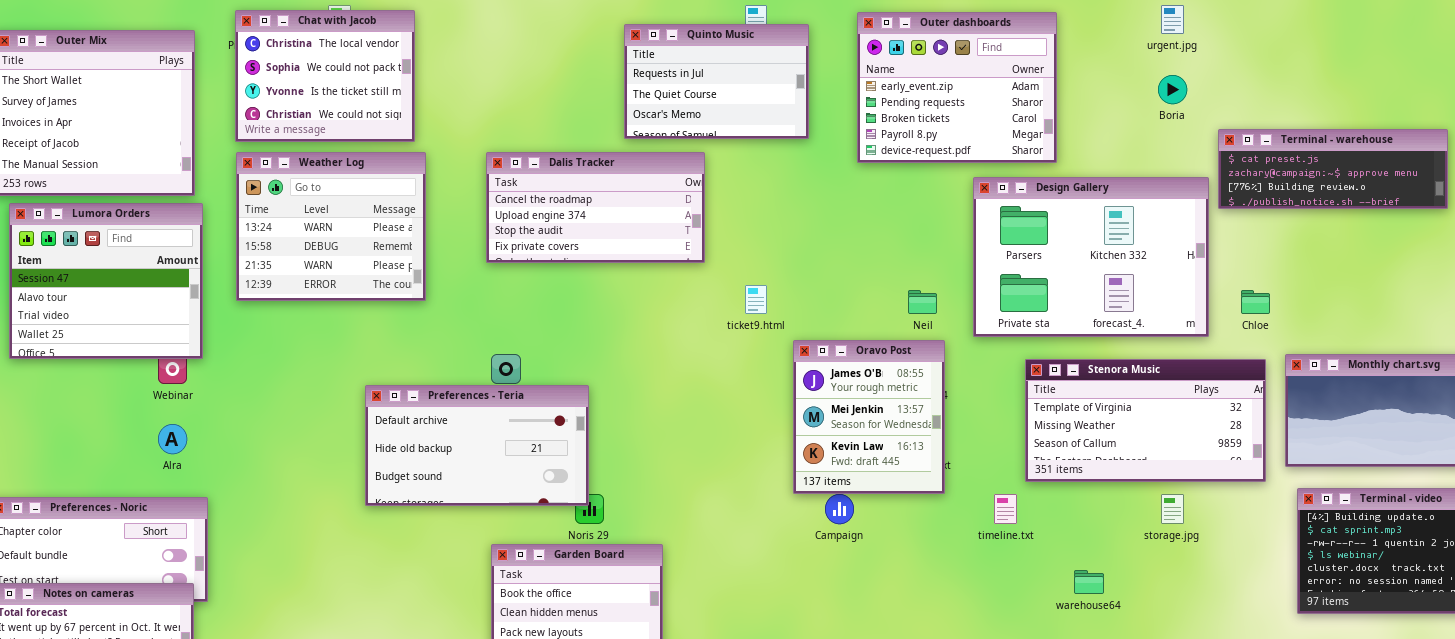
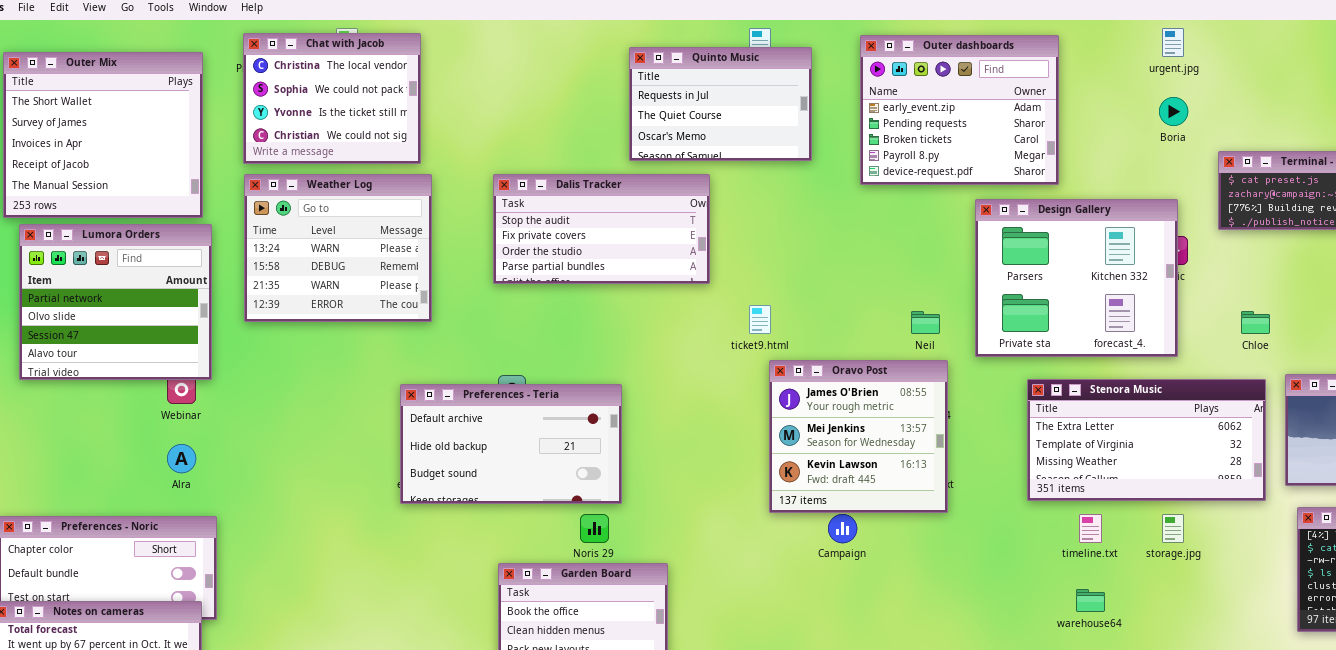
Dalis Tracker: [486,152,705,263] -> [493,174,710,284], scrolled down 2 rows
Design Gallery: [973,177,1209,337] -> [975,199,1178,357], resized
Lumora Orders: [9,203,203,359] -> [19,224,212,380], scrolled up 2 rows
Oravo Post: [793,340,945,494] -> [769,360,948,513], resized
Stenora Music: [1025,359,1266,482] -> [1027,379,1266,501], scrolled up 1 row
Preferences - Teria: [365,385,589,506] -> [400,384,622,504], moved
timeline.txt: [994,494,1017,524] -> [1079,514,1102,543], moved

